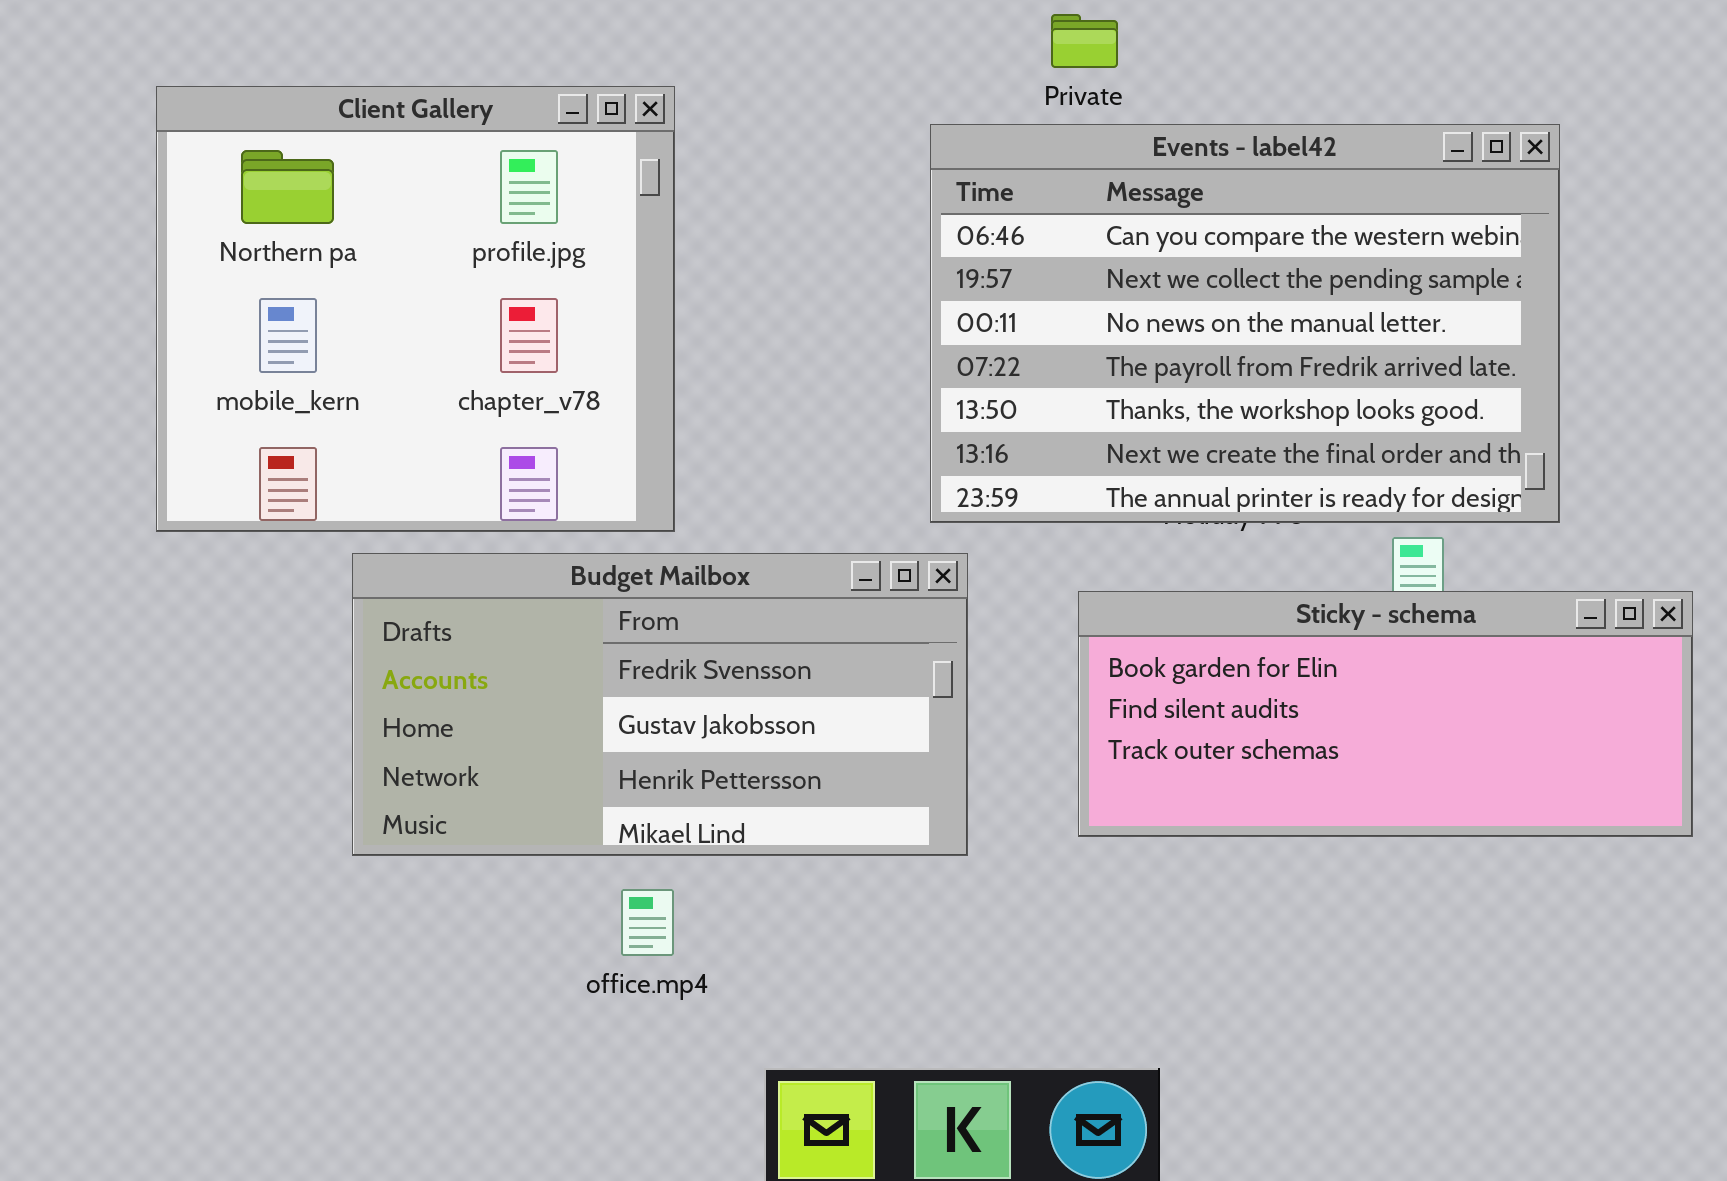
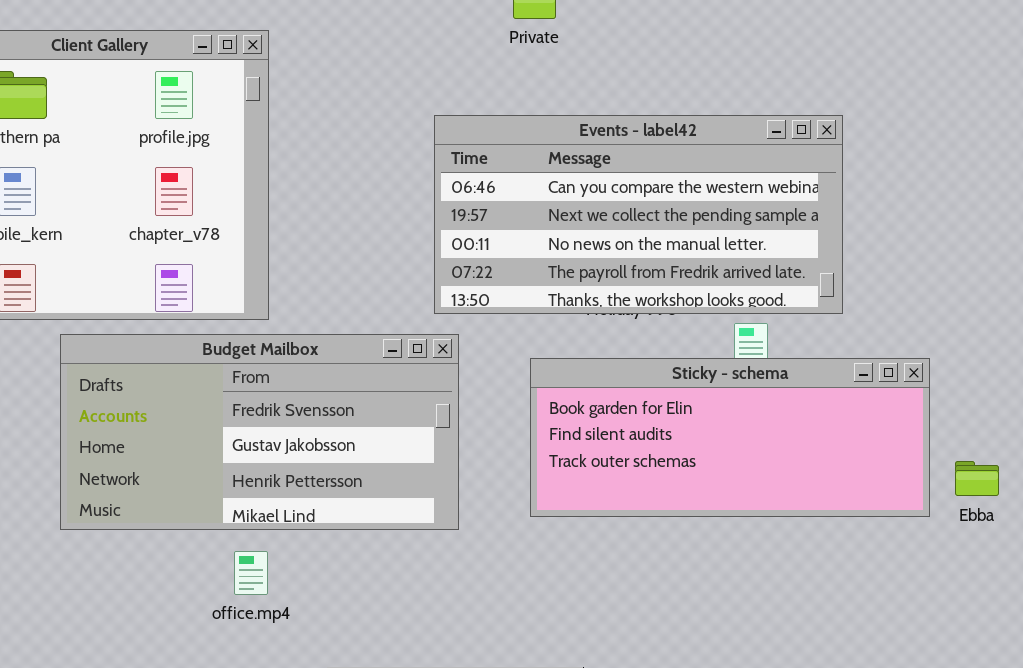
Events - label42: [930,124,1560,523] -> [434,115,843,314], resized

